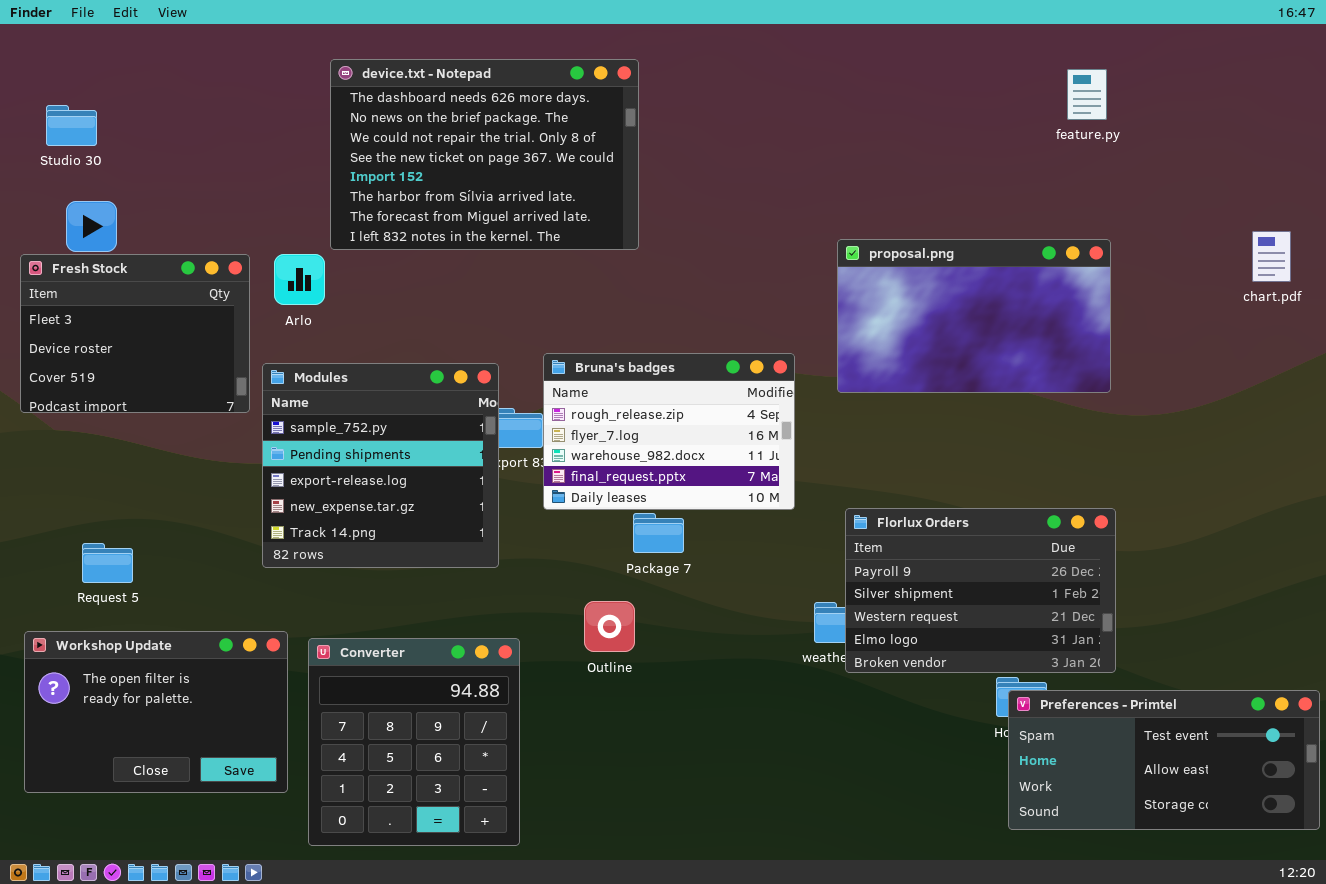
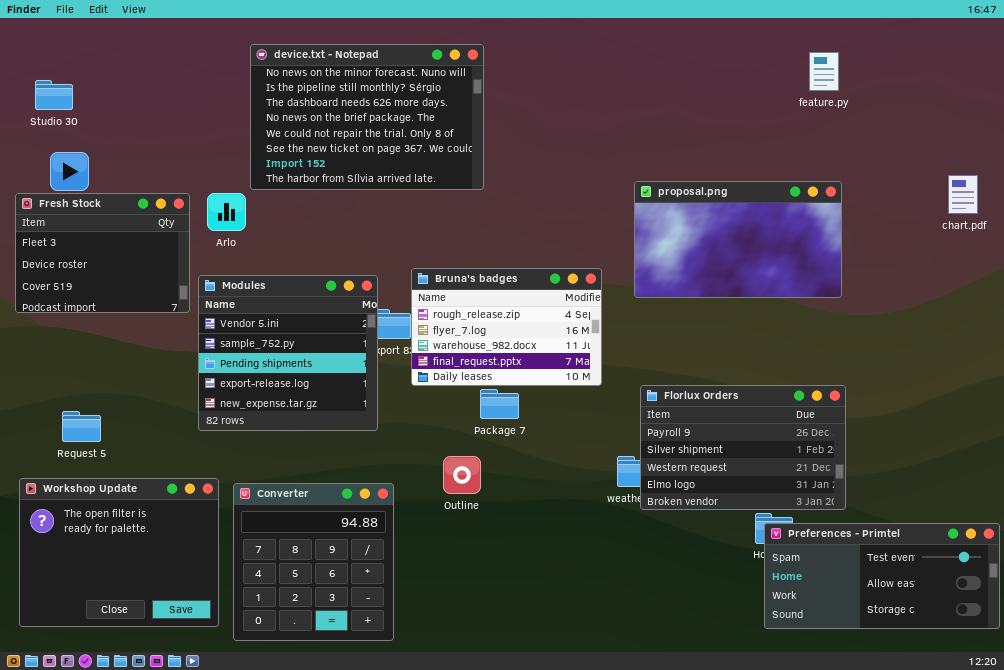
device.txt - Notepad: [330,59,639,250] -> [250,44,484,190], scrolled up 2 rows
Modules: [262,363,499,568] -> [198,275,378,431], scrolled up 1 row
Workshop Update: [24,631,288,793] -> [19,478,219,627], resized

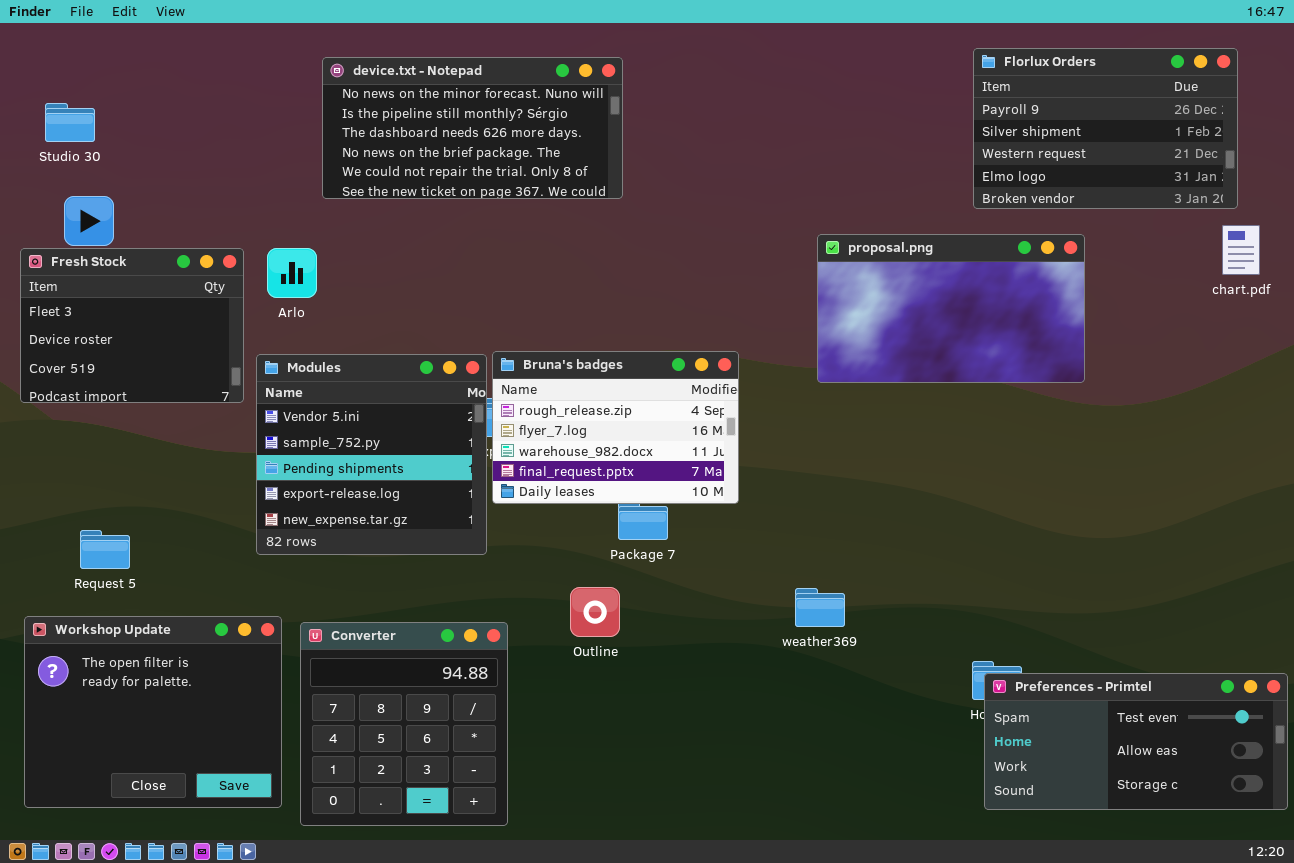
device.txt - Notepad: [250,44,484,190] -> [322,57,623,199], resized
Bruna's badges: [411,268,602,386] -> [492,351,739,504], moved
Florlux Orders: [640,385,846,510] -> [973,48,1238,209], moved

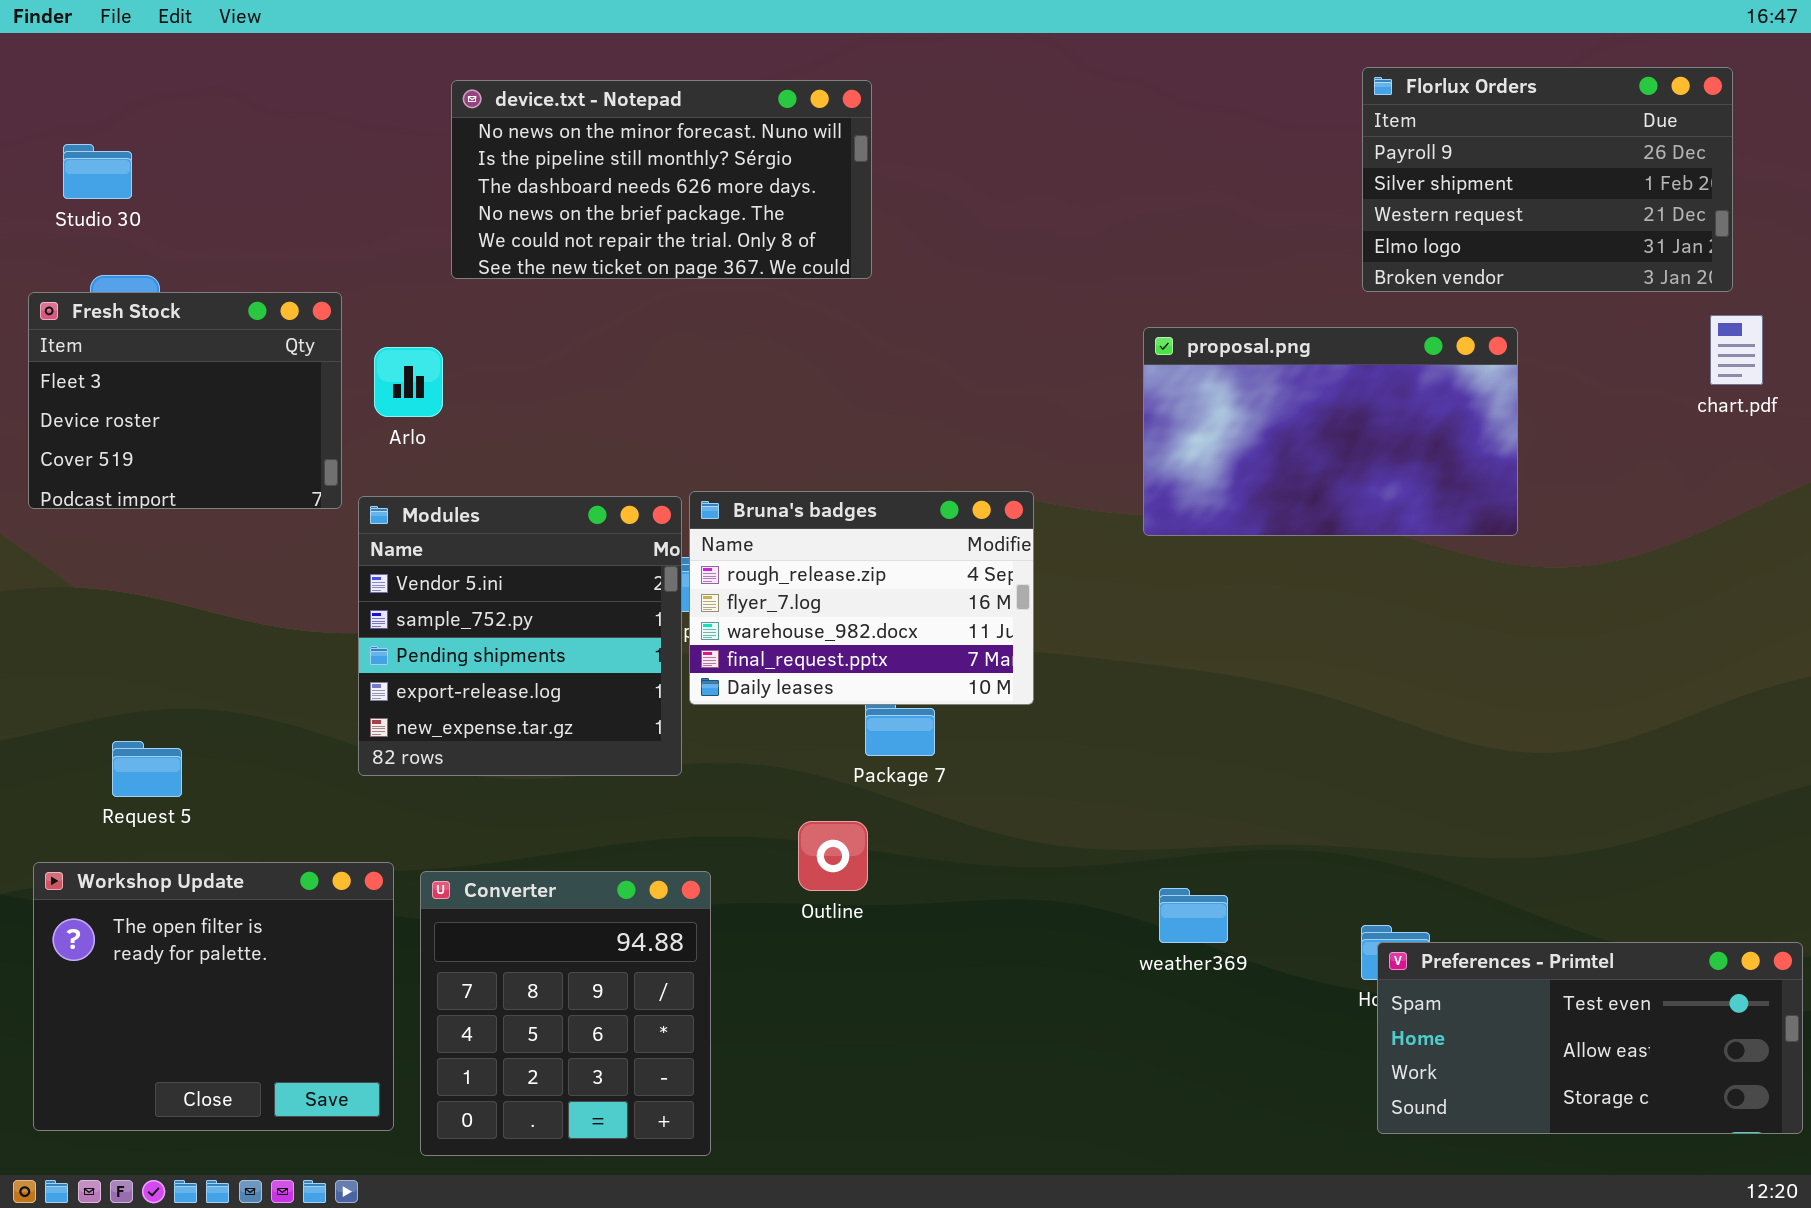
Fresh Stock: [20,248,244,403] -> [28,292,342,509], moved
weather369: [795,588,845,627] -> [1159,888,1228,943], moved

